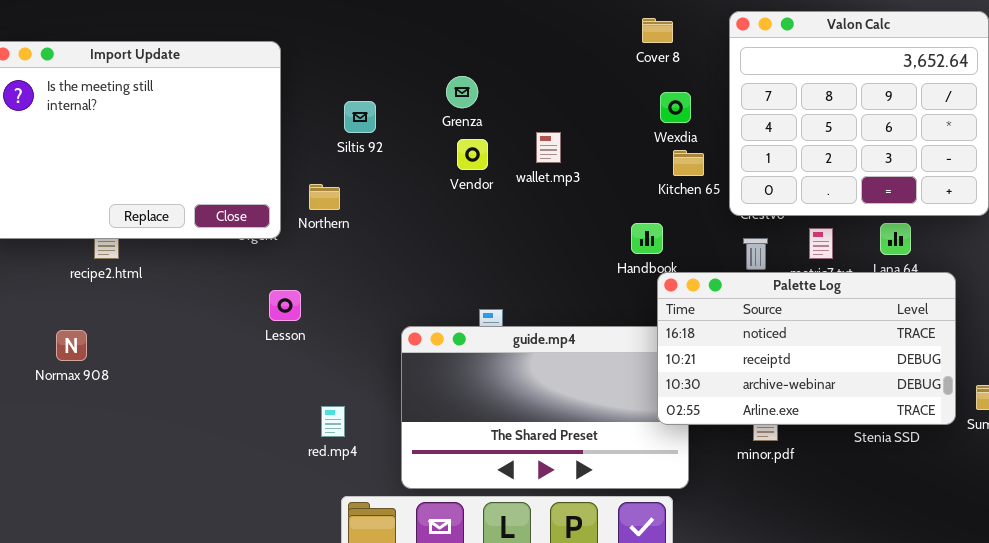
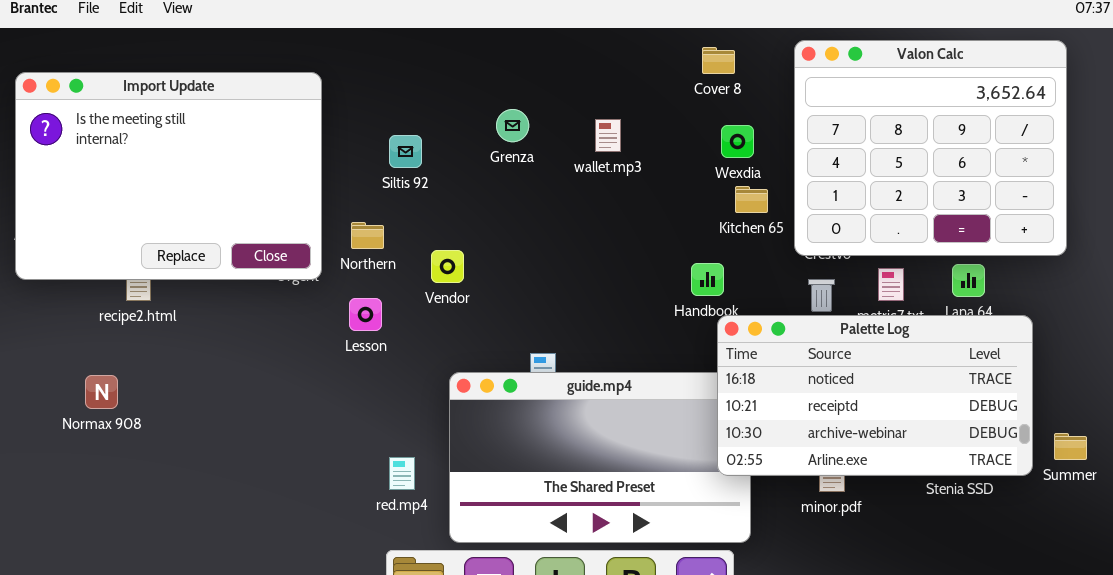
wallet.mp3: [536,132,561,163] -> [595,119,621,152], moved
Vendor: [457,139,488,170] -> [431,250,464,283], moved
Lesson: [269,290,301,321] -> [349,298,382,331], moved
red.mp4: [321,406,345,437] -> [389,457,415,490], moved

